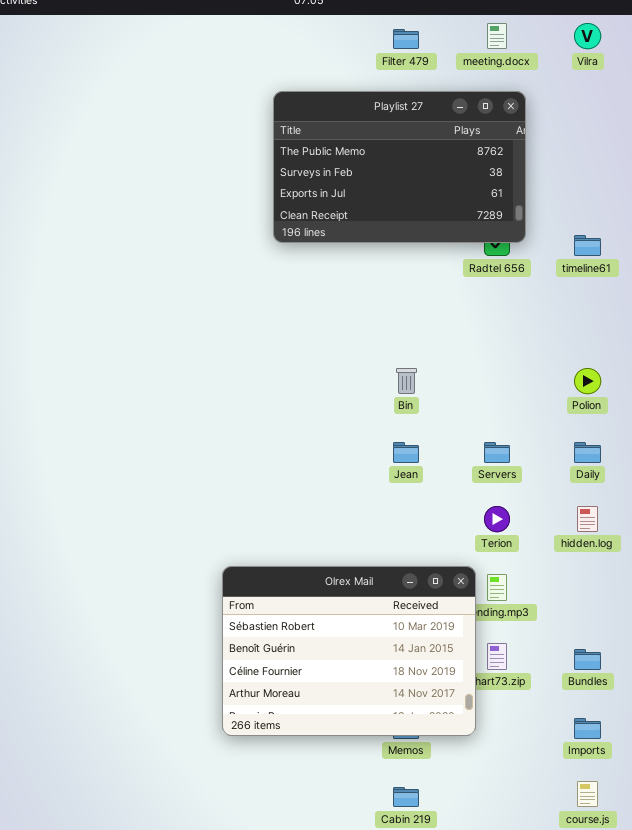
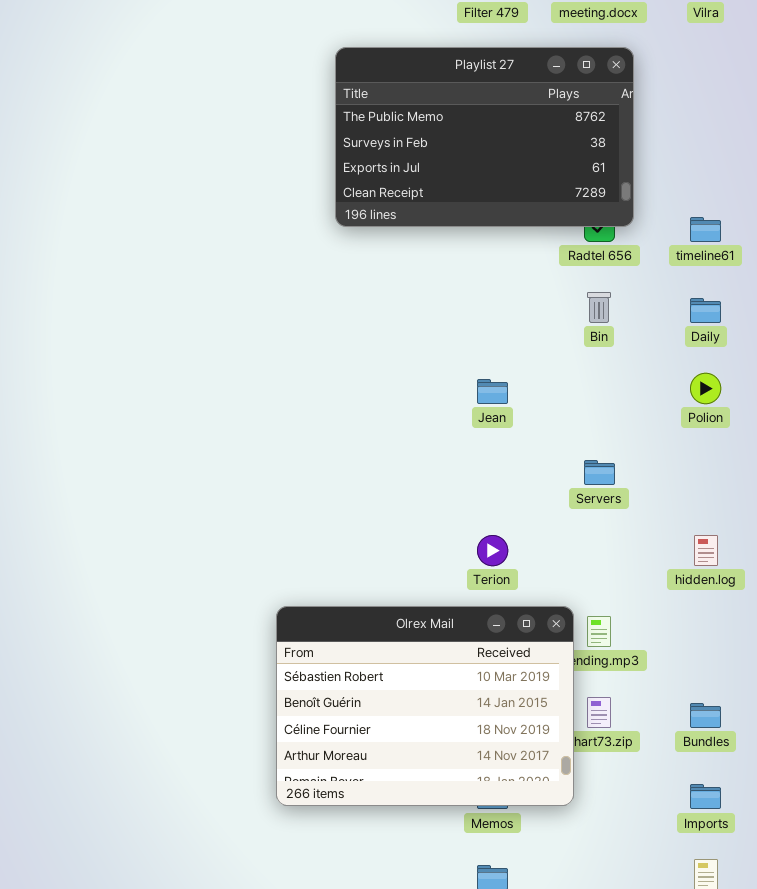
Bin: [396,368,417,394] -> [587,292,611,323], moved
Jean: [393,442,419,463] -> [477,379,508,404], moved
Daily: [574,442,601,463] -> [690,298,721,323], moved
Terion: [484,506,510,532] -> [477,535,508,566], moved

